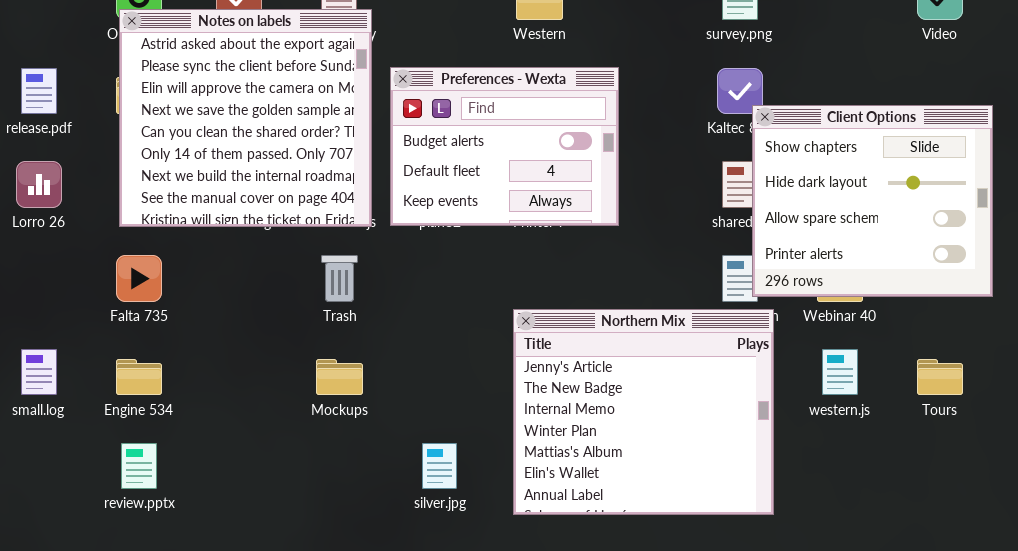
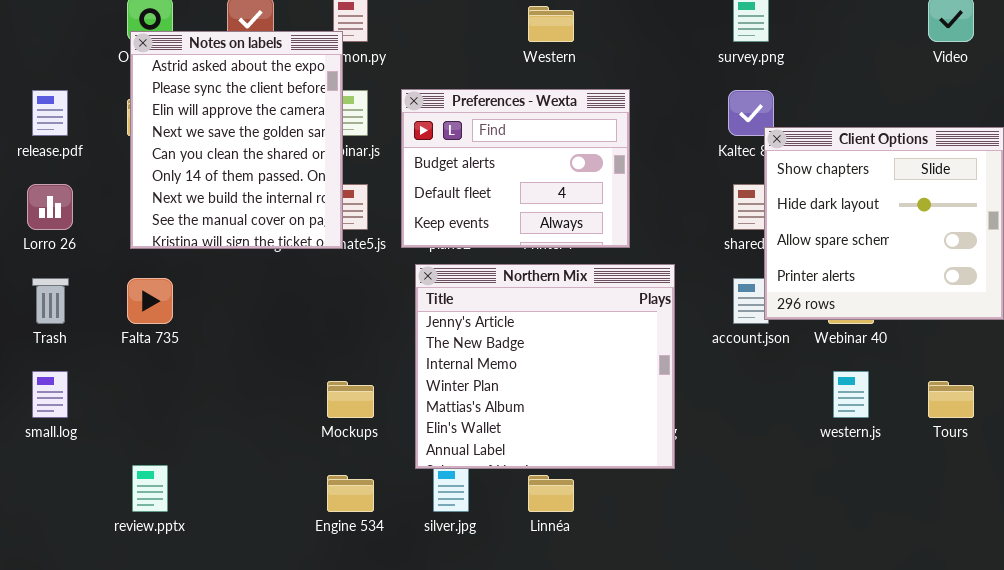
Notes on labels: [119,9,372,227] -> [130,31,343,249], resized
Trash: [321,255,358,302] -> [32,278,69,324], moved
Northern Mix: [513,309,774,515] -> [415,264,675,469], moved
Engine 534: [116,359,162,395] -> [327,475,374,512], moved

